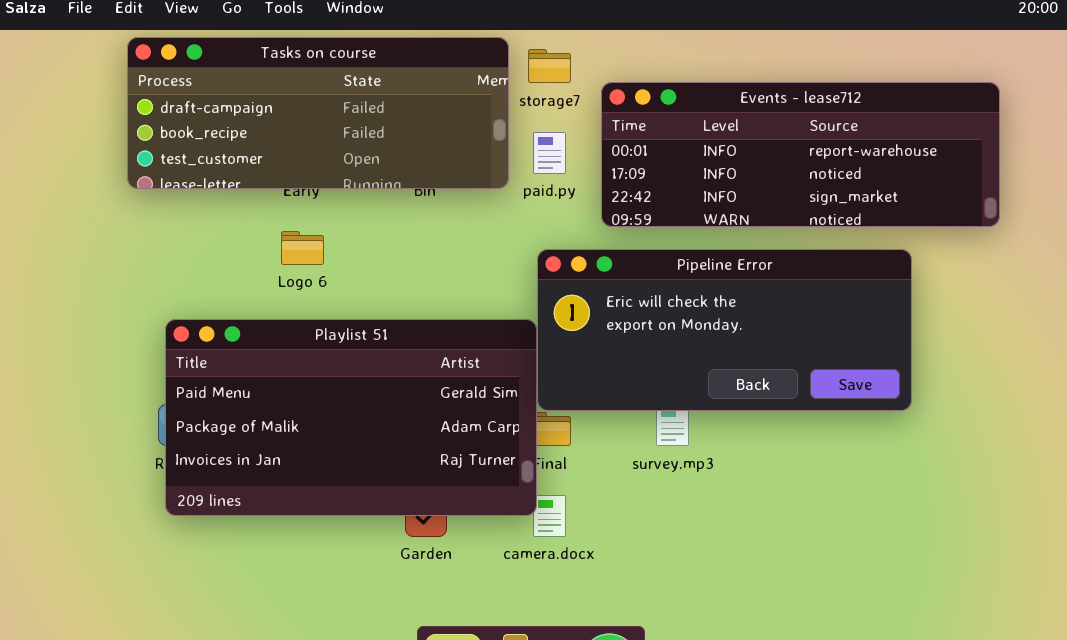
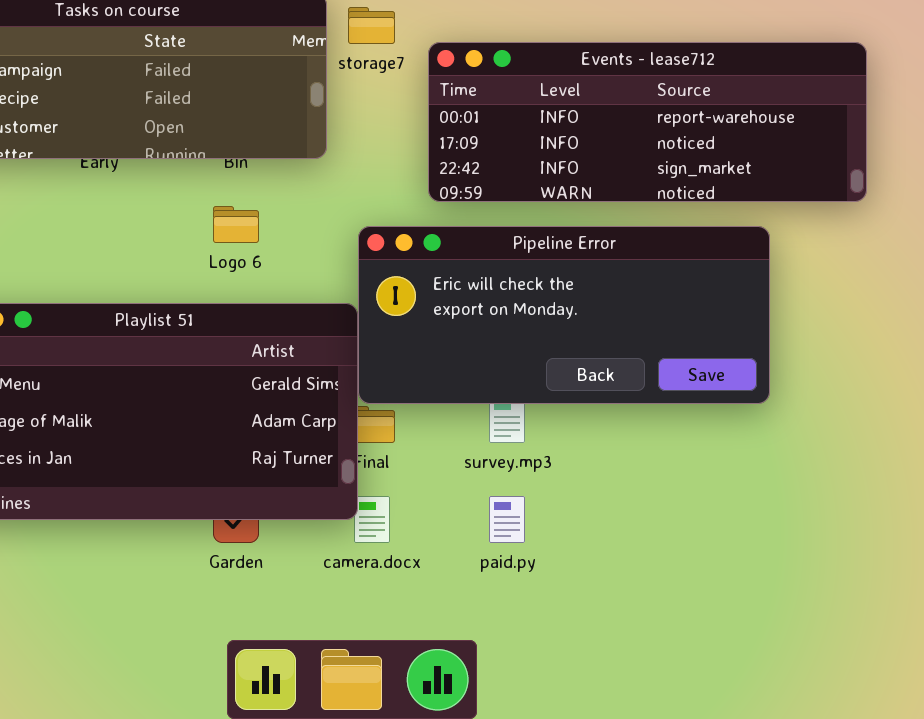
paid.py: [533,132,566,174] -> [489,496,525,543], moved
Logo 6: [281,231,324,265] -> [213,206,259,243], moved

